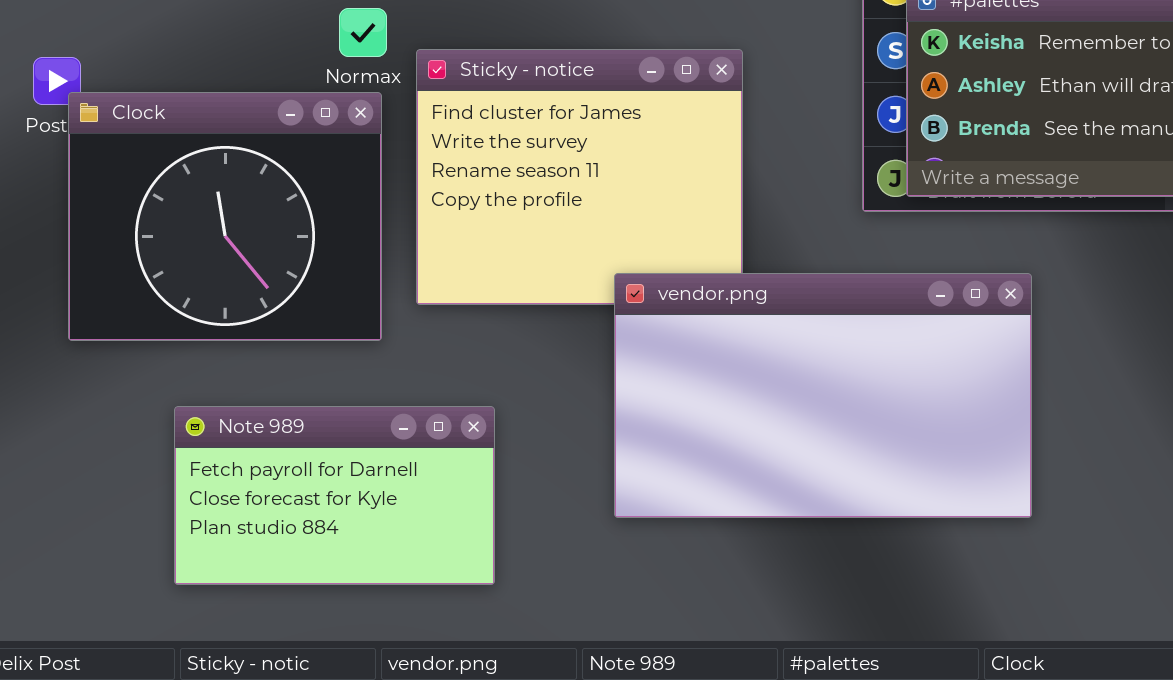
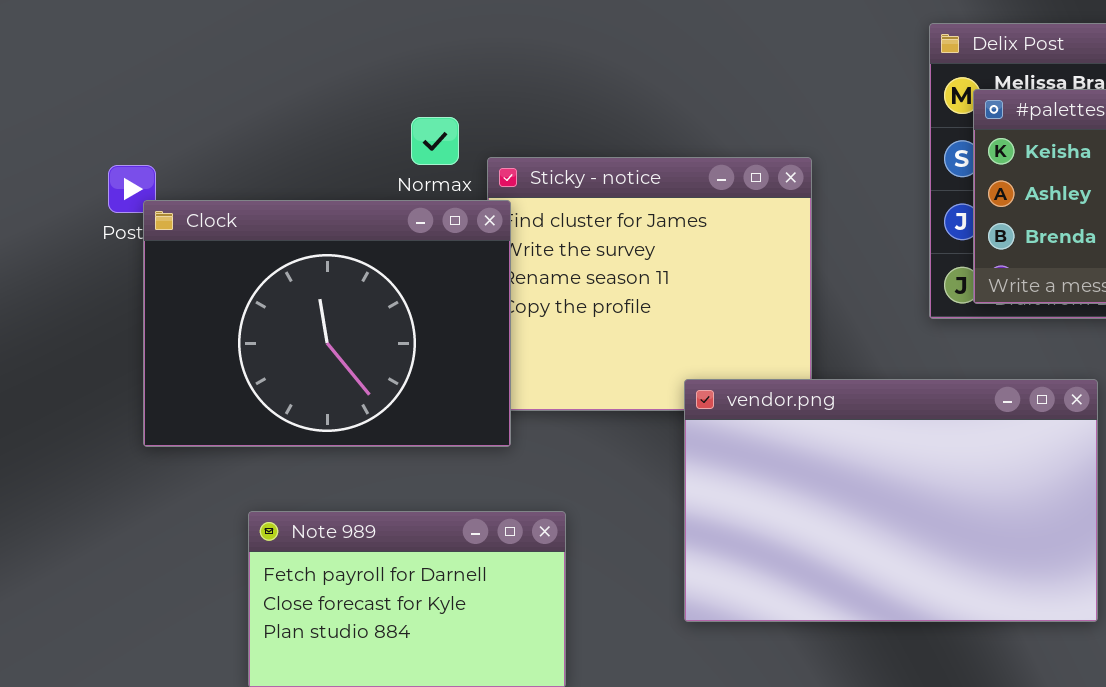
Clock: [68,92,382,341] -> [143,200,511,447], resized

